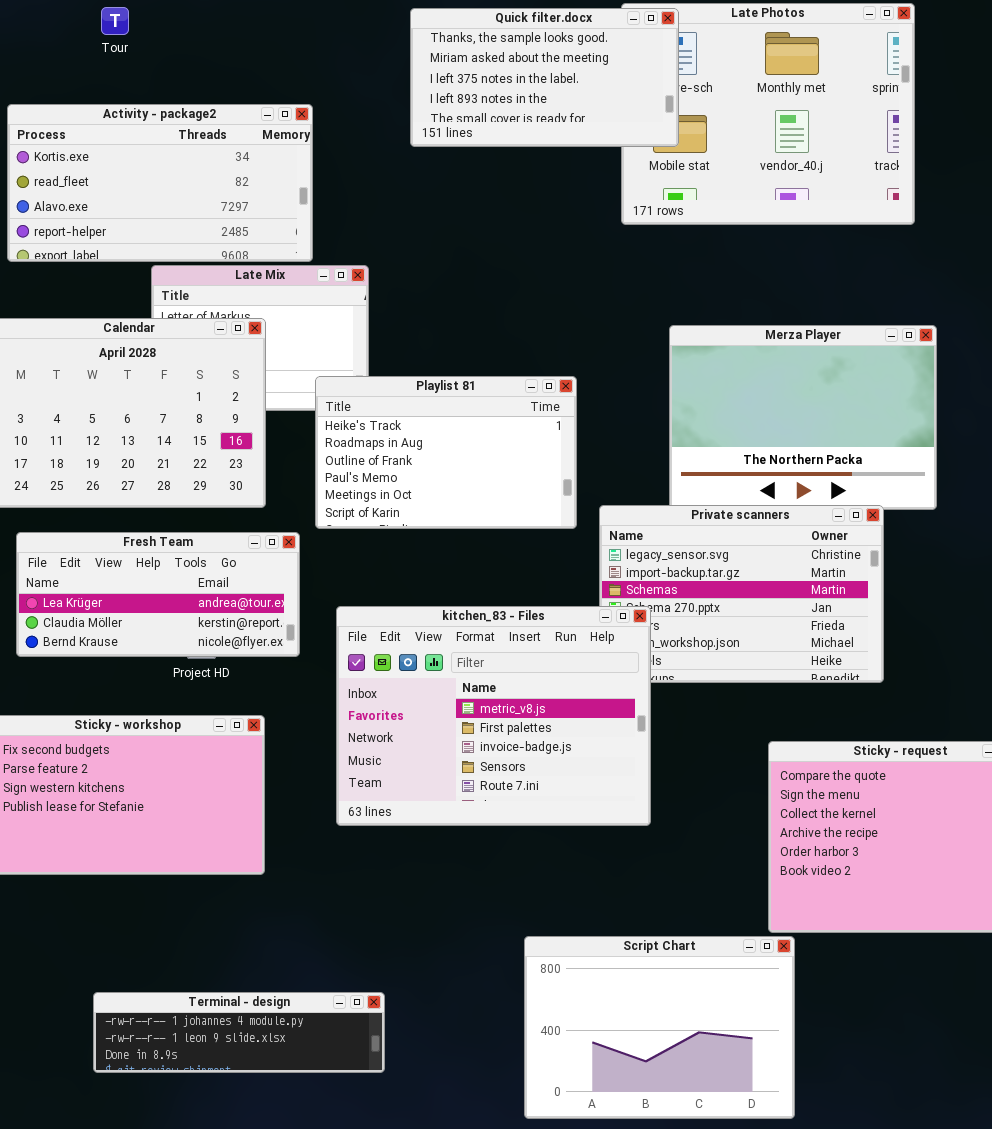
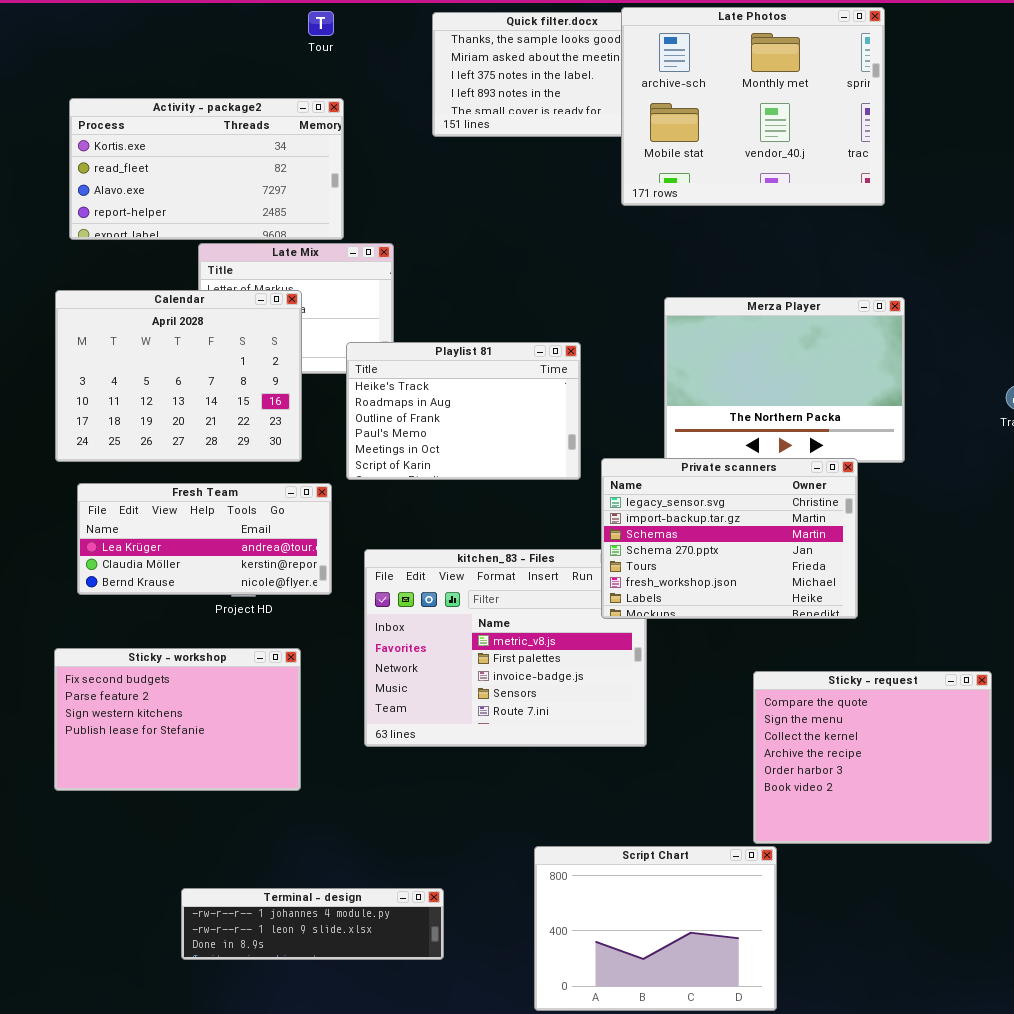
Late Photos: [621,3,915,225] -> [621,7,885,206], raised
Tour: [101,7,129,35] -> [308,11,334,36], moved
Private scanners: [599,505,884,683] -> [601,458,858,619], raised
Terminal - design: [93,992,385,1073] -> [181,888,444,960], moved

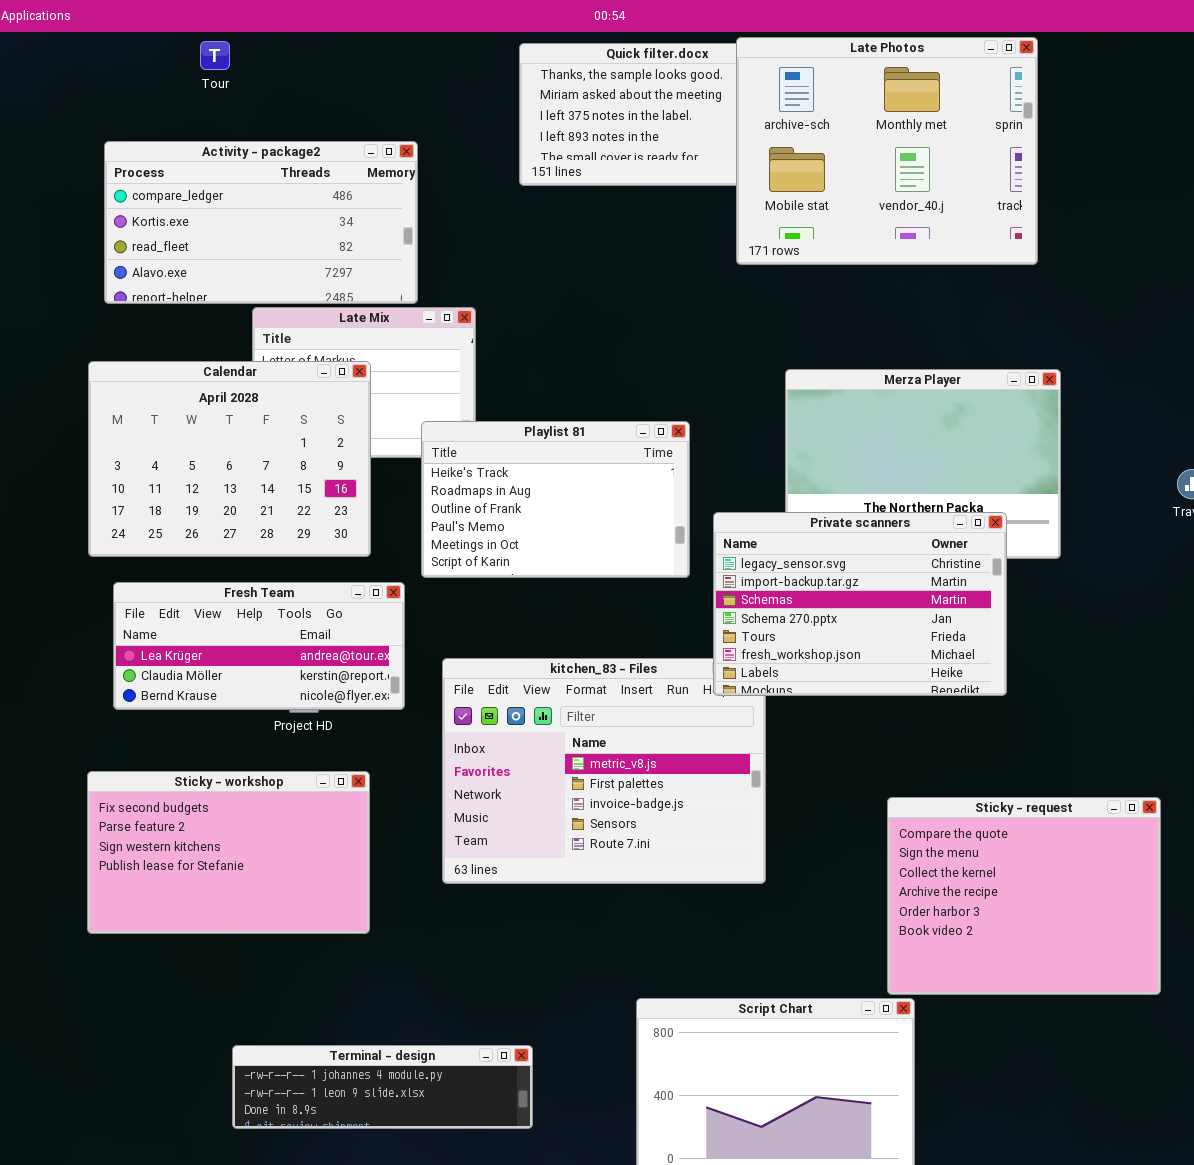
Tour: [308,11,334,36] -> [200,41,230,70], moved
Activity - package2: [69,98,344,240] -> [104,141,418,304], scrolled up 1 row
Private scanners: [601,458,858,619] -> [713,512,1007,696], moved

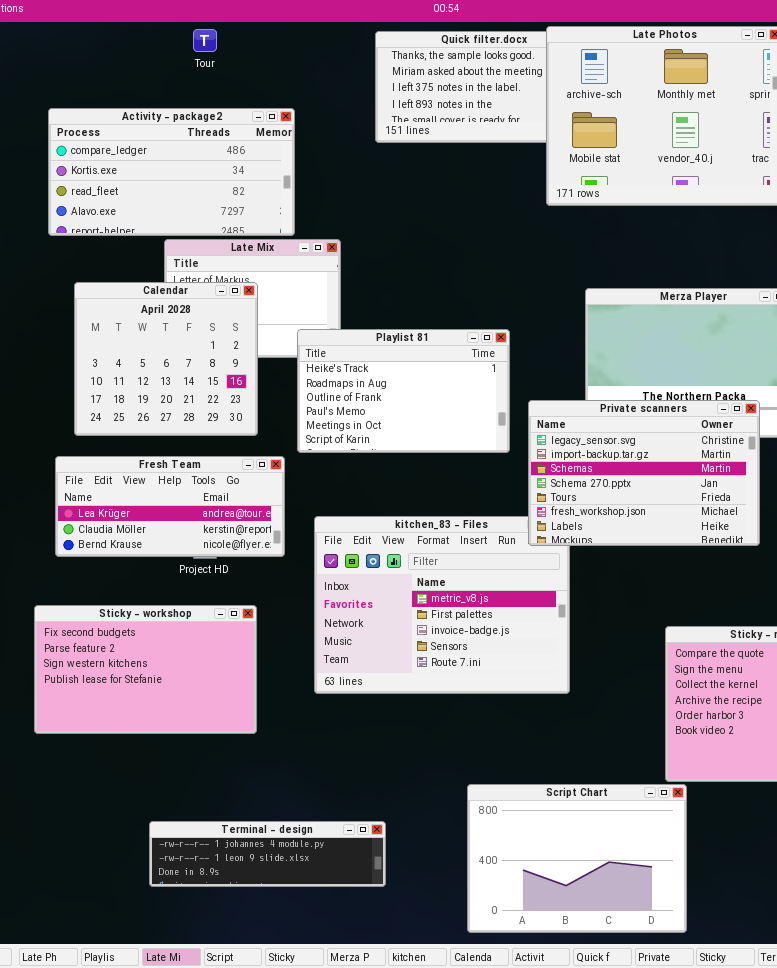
Tour: [200,41,230,70] -> [193,29,217,52], moved
Calendar: [88,361,371,557] -> [74,282,258,436], resized

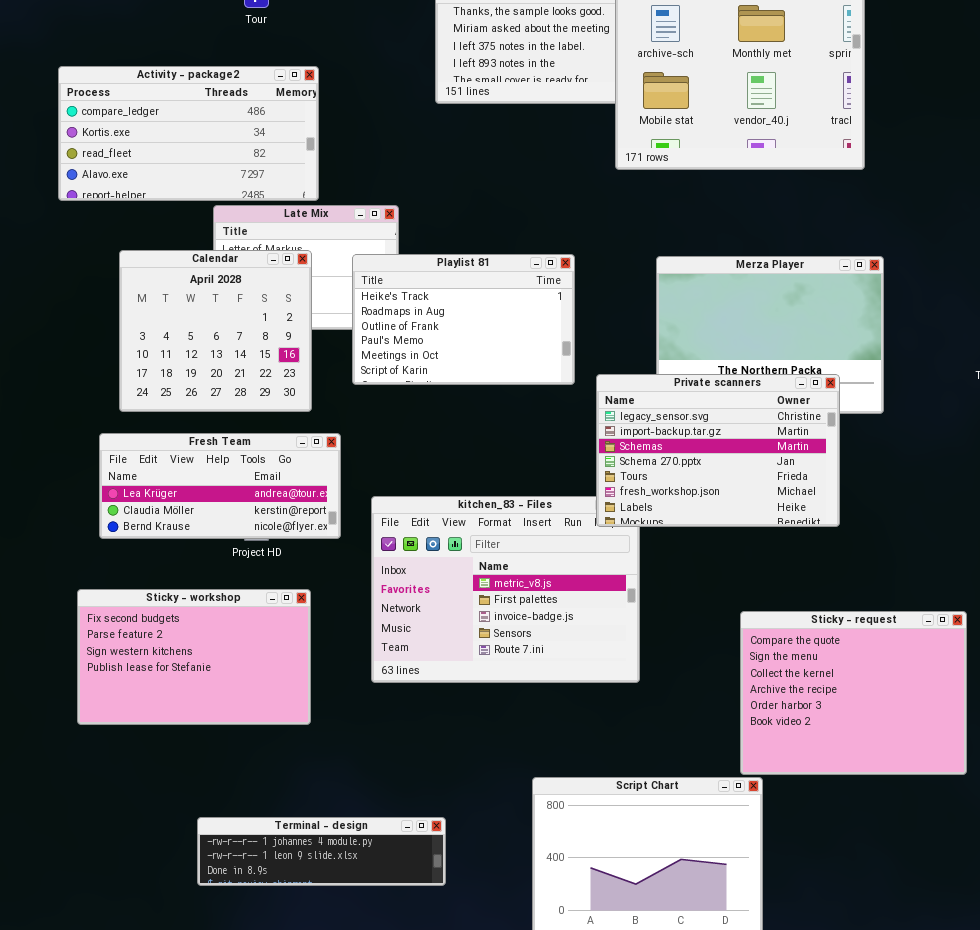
Activity - package2: [48,108,295,236] -> [58,66,319,201], moved
Playlist 81: [297,329,510,453] -> [352,254,575,385], moved

